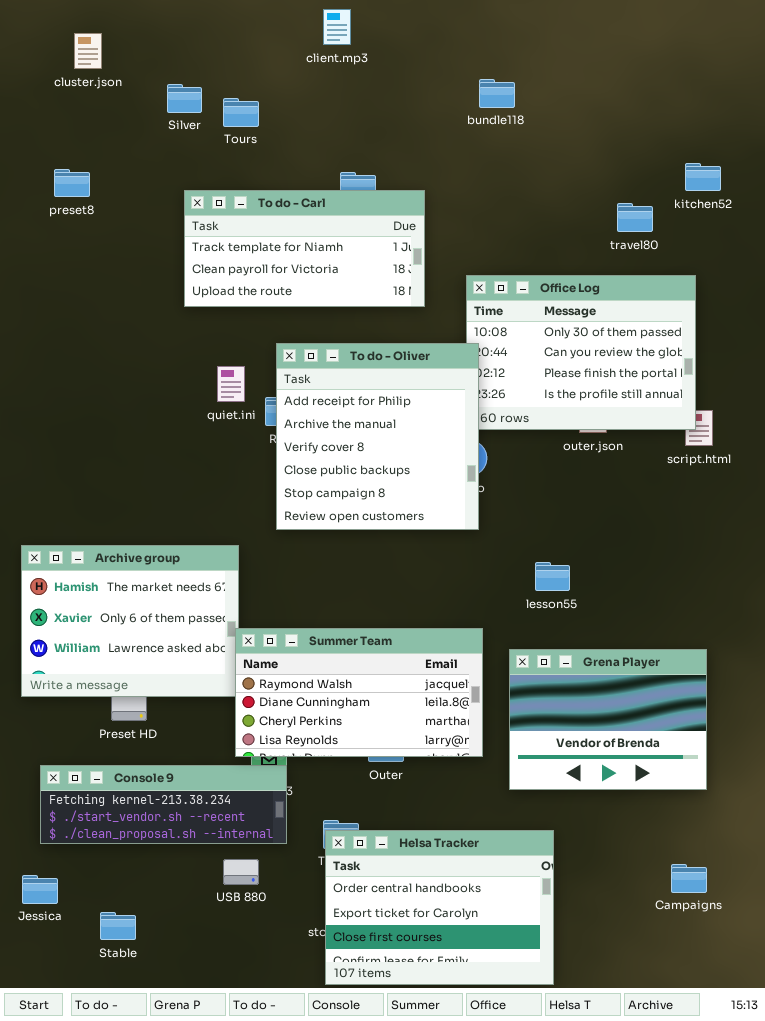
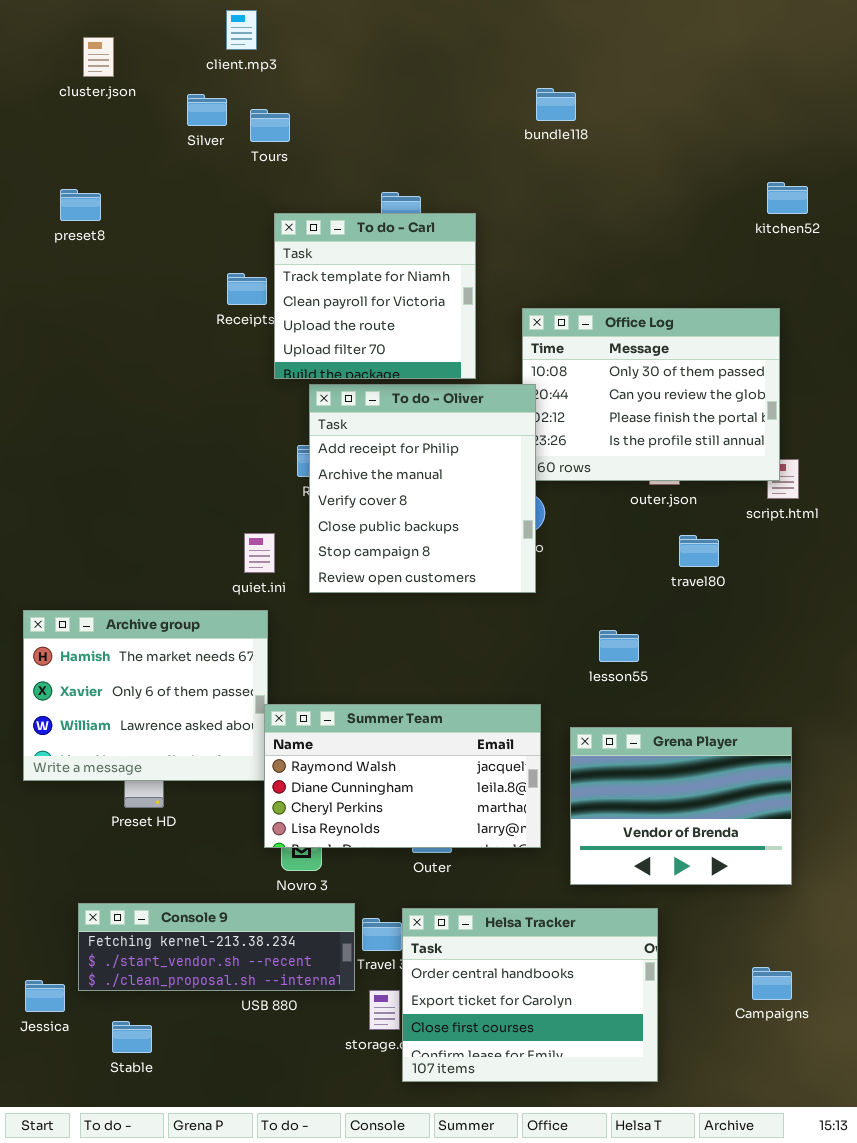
client.mp3: [323,9,351,45] -> [226,10,257,50], moved
To do - Carl: [184,190,425,307] -> [274,213,476,379], resized
travel80: [617,203,653,232] -> [679,535,719,567], moved
quiet.ini: [217,366,245,402] -> [244,533,275,573], moved
Console 9: [40,765,287,844] -> [78,903,355,991], moved
Helsa Tracker: [325,830,554,985] -> [402,908,658,1082], moved

